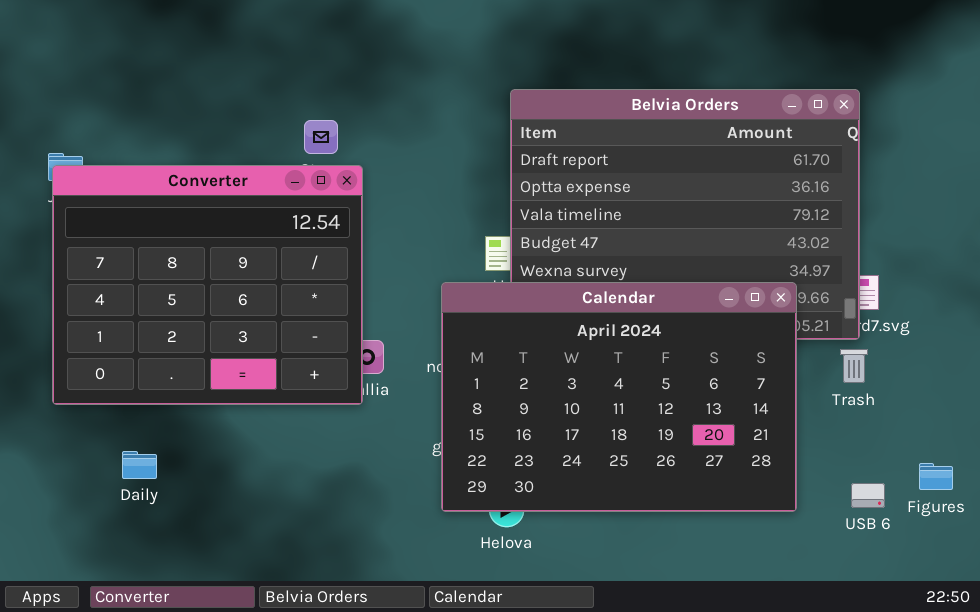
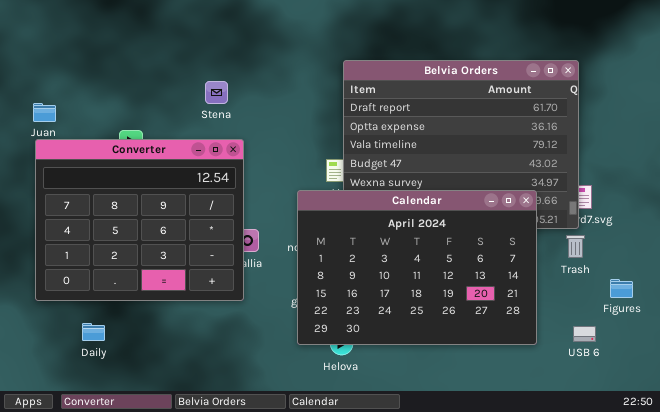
Converter: [52,165,363,405] -> [35,139,244,301], moved
Daily: [122,451,157,479] -> [82,323,105,341], moved
Figures: [919,463,953,490] -> [610,279,633,298], moved

